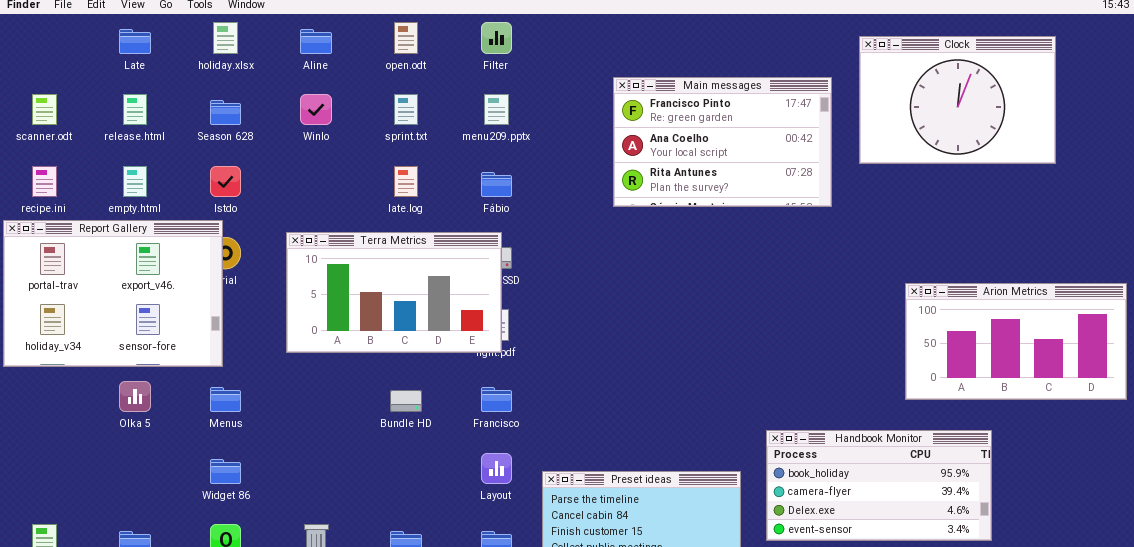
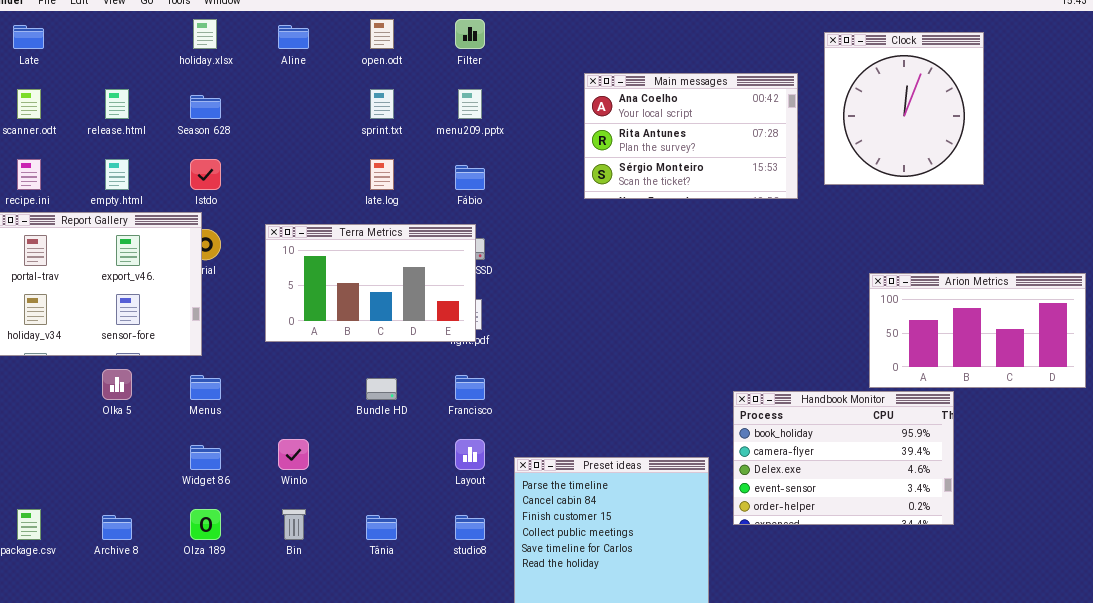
Late: [119,29,151,54] -> [13,25,44,49], moved
Clock: [859,36,1056,164] -> [824,32,984,185], resized
Main messages: [613,77,832,207] -> [584,73,798,199], scrolled down 1 row
Winlo: [300,94,332,125] -> [278,439,309,470], moved
Handbook Monitor: [766,430,992,541] -> [733,391,954,525], resized

